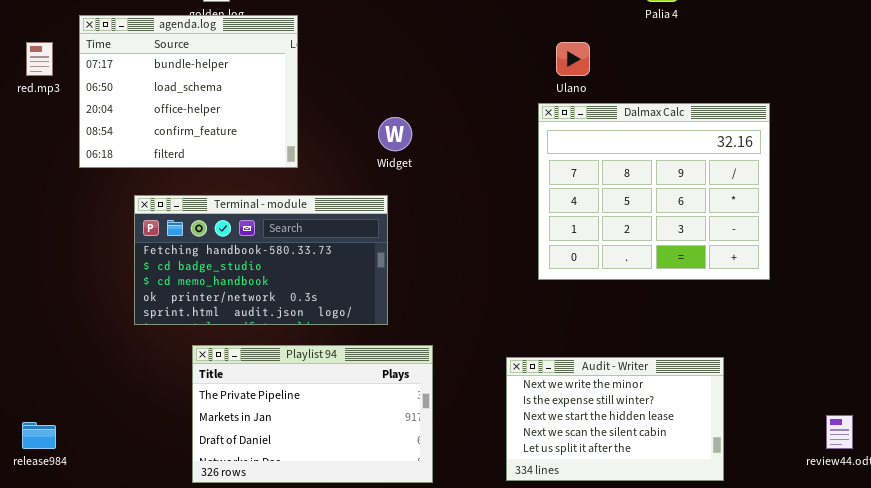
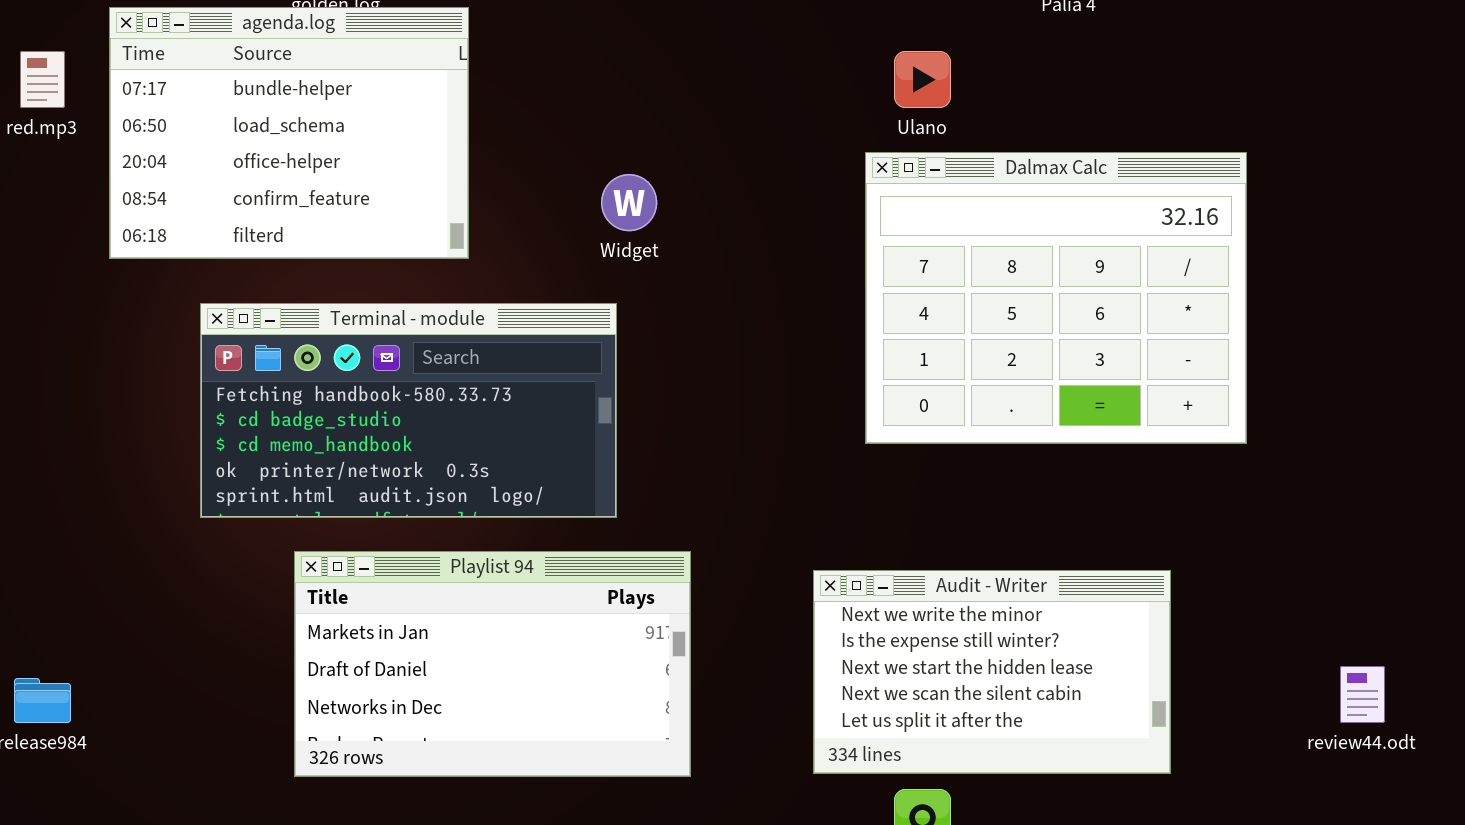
Playlist 94: [192,345,433,483] -> [294,551,691,777], scrolled down 1 row

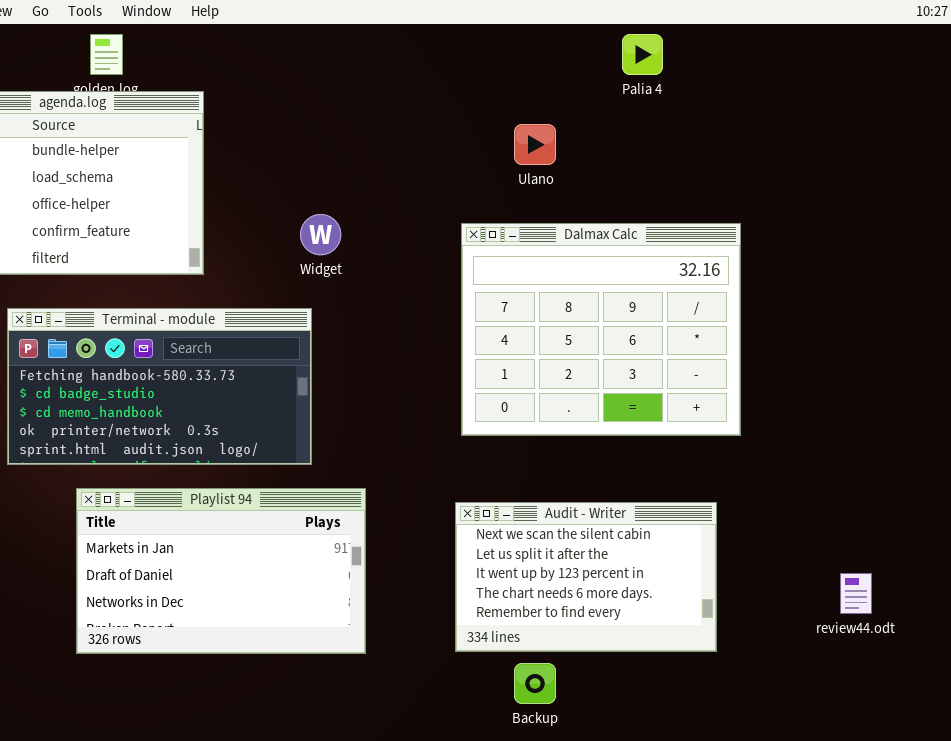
Dalmax Calc: [865,152,1247,444] -> [461,223,741,436], moved
Audit - Writer: [813,570,1171,774] -> [455,502,717,652], scrolled down 3 rows

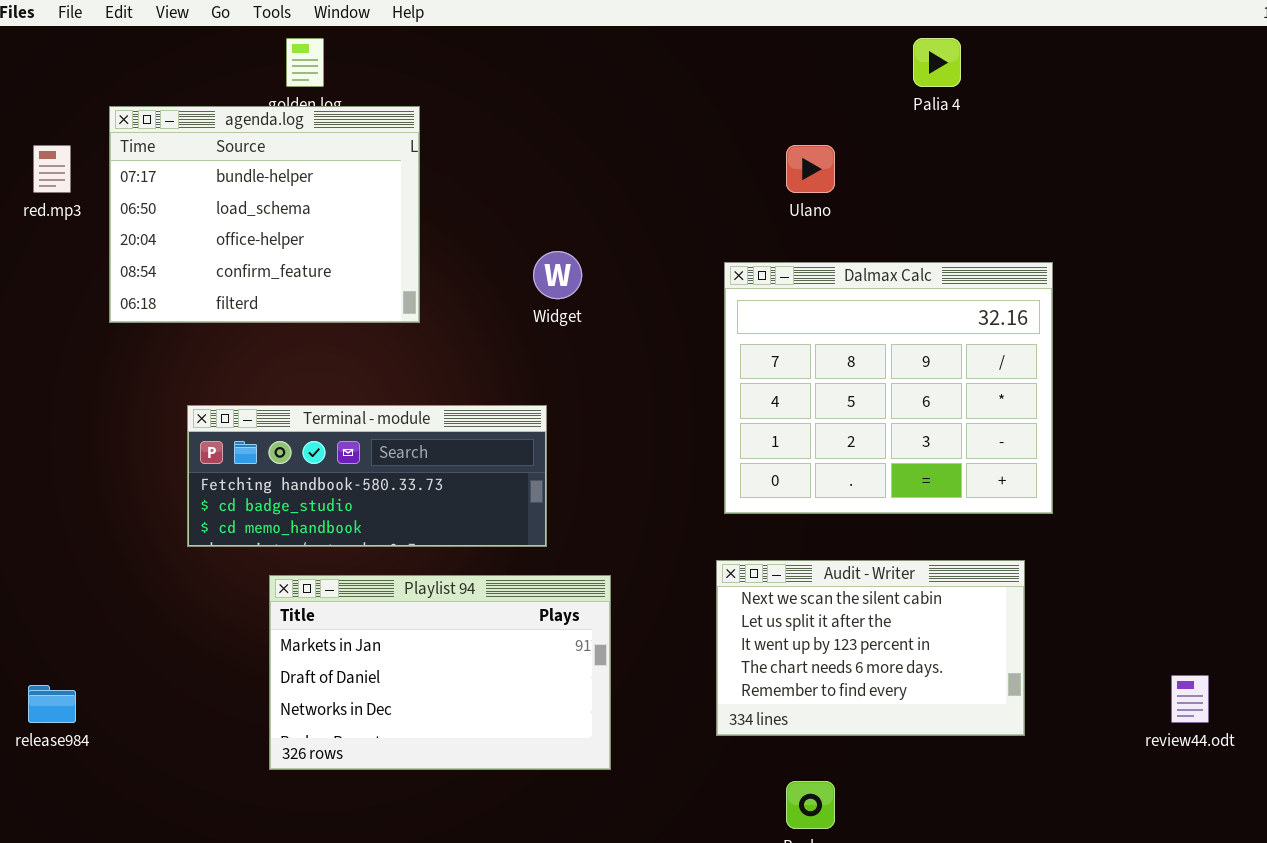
Terminal - module: [7,308,312,465] -> [187,405,547,547], resized
Audit - Writer: [455,502,717,652] -> [716,560,1025,736], moved

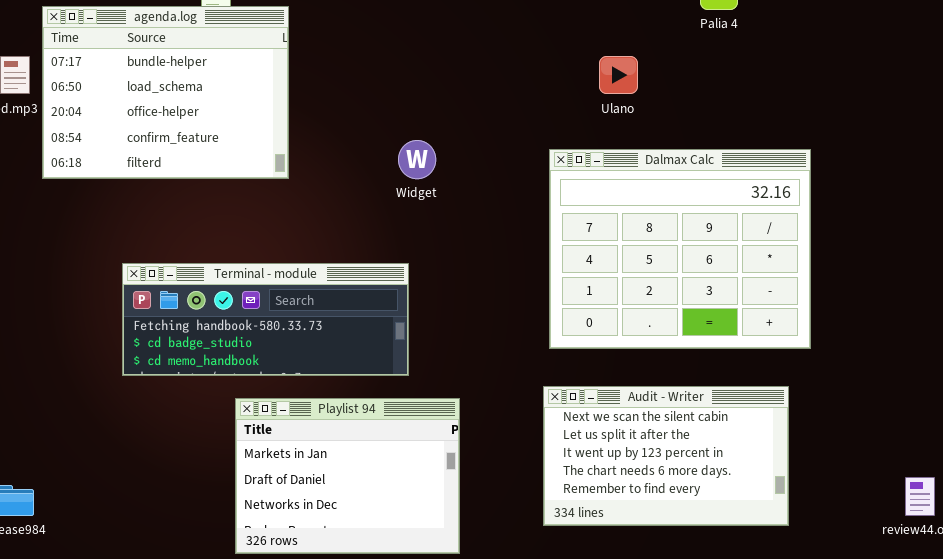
agenda.log: [109,106,420,323] -> [42,6,289,179], moved
Playlist 94: [269,575,611,770] -> [235,398,460,554], resized

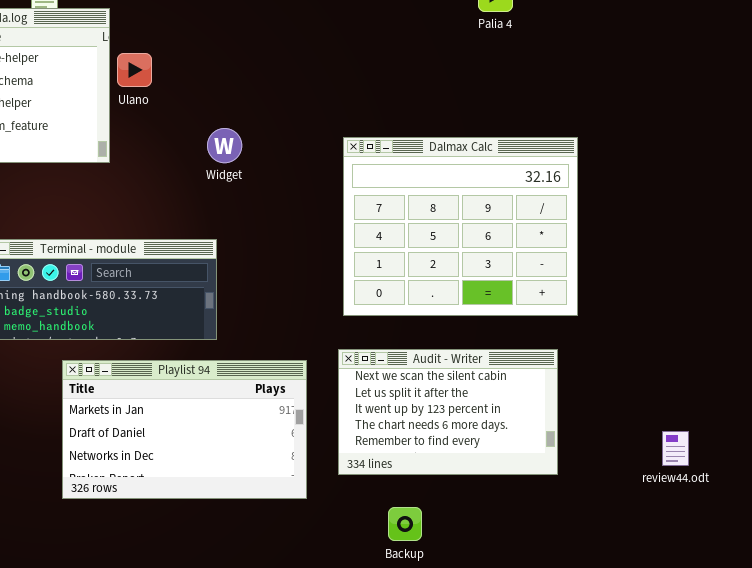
Ulano: [599,56,638,94] -> [117,53,152,87], moved
Playlist 94: [235,398,460,554] -> [62,360,307,499], resized

